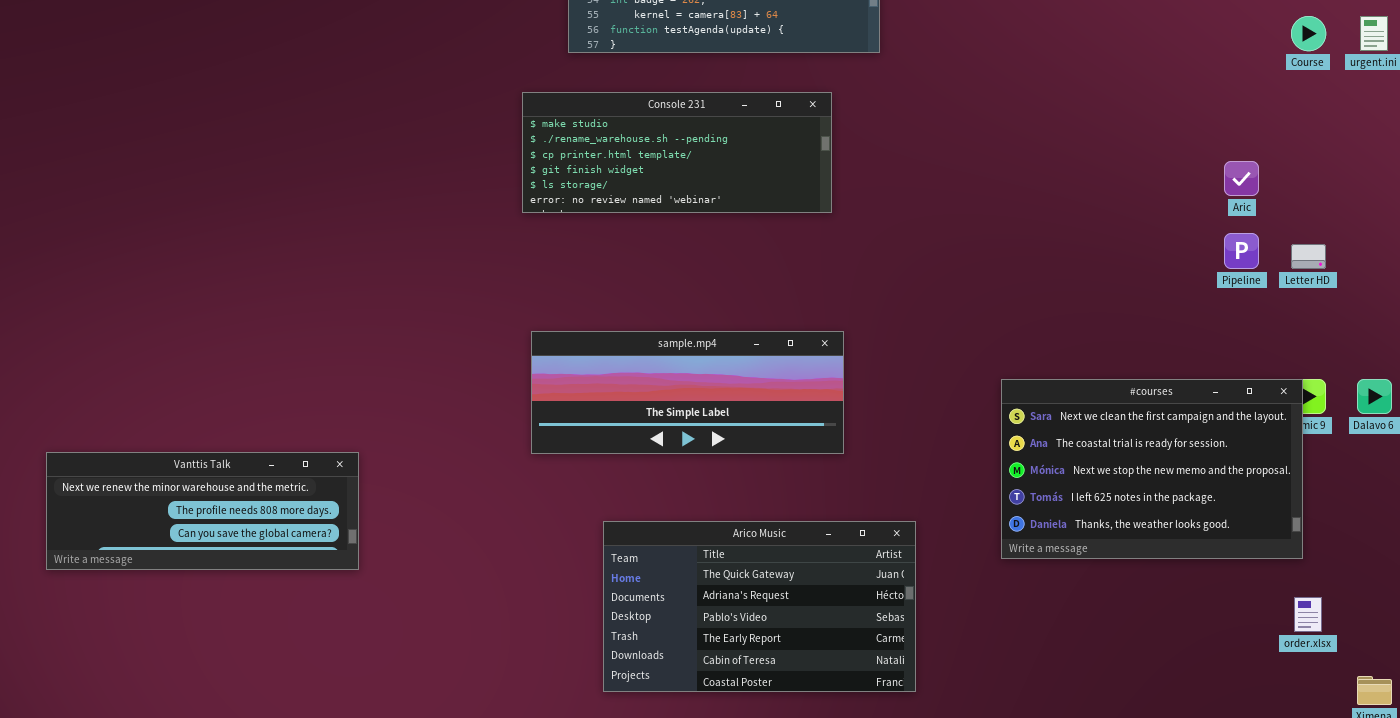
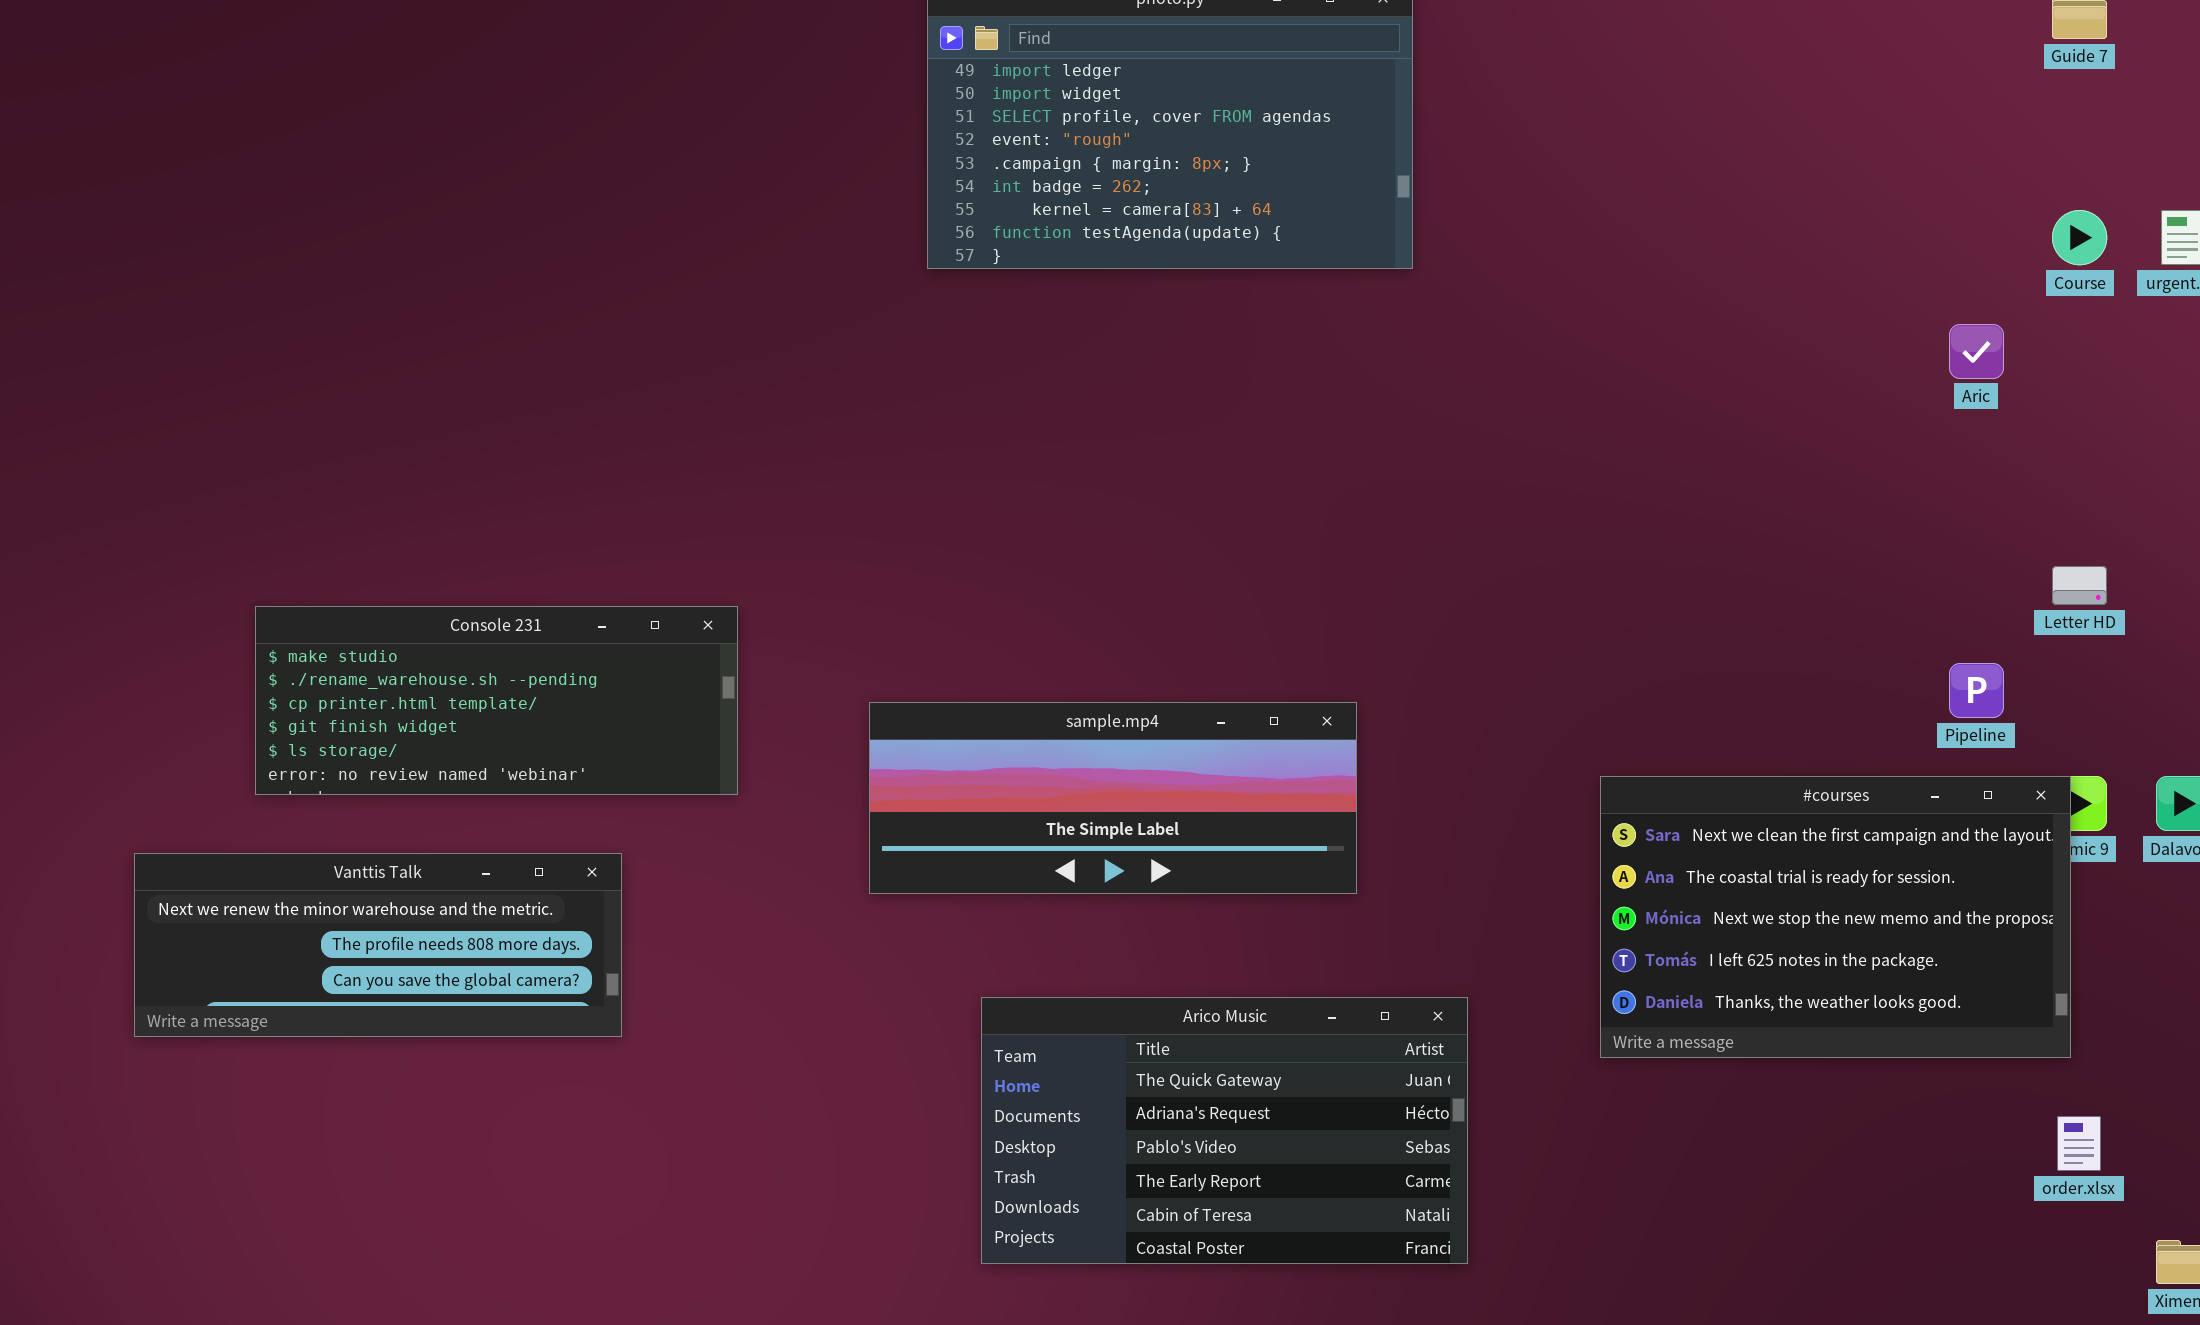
Console 231: [522,92,832,213] -> [255,606,738,795], moved
Aric: [1224,161,1259,196] -> [1949,324,2004,379], moved
Pipeline: [1224,233,1259,269] -> [1949,663,2004,718], moved
Vanttis Talk: [46,452,359,570] -> [134,853,622,1037], moved

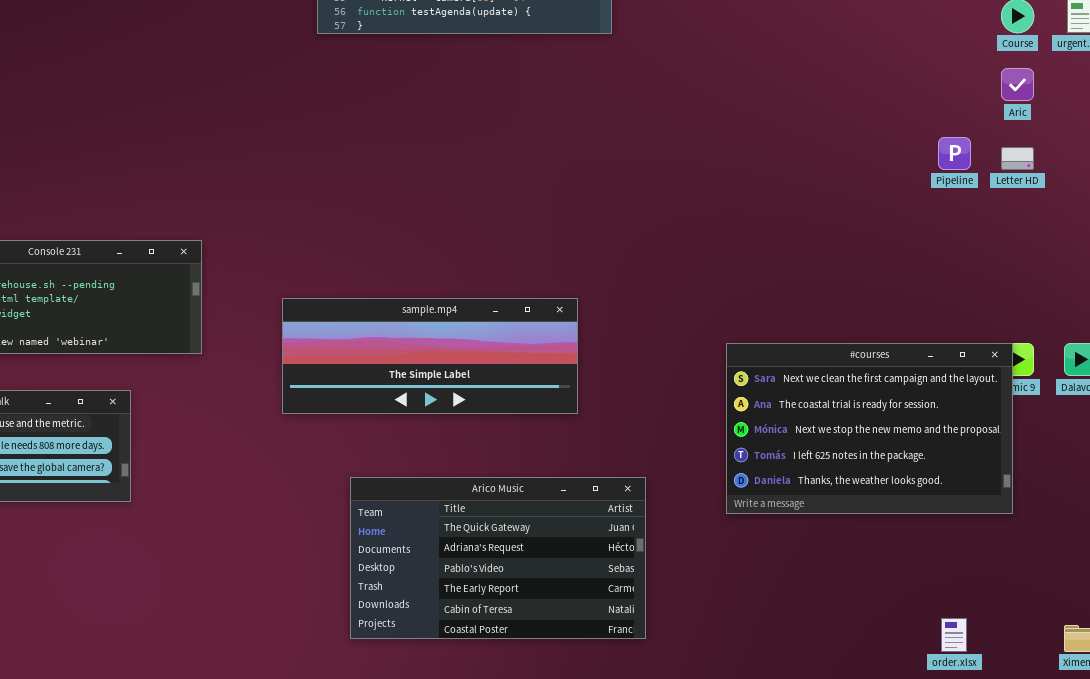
Aric: [1949,324,2004,379] -> [1001,68,1034,101], moved
Letter HD: [2052,566,2107,605] -> [1001,147,1034,170], moved
Pipeline: [1949,663,2004,718] -> [938,137,971,170], moved
order.xlsx: [2057,1116,2101,1171] -> [941,618,967,652], moved

